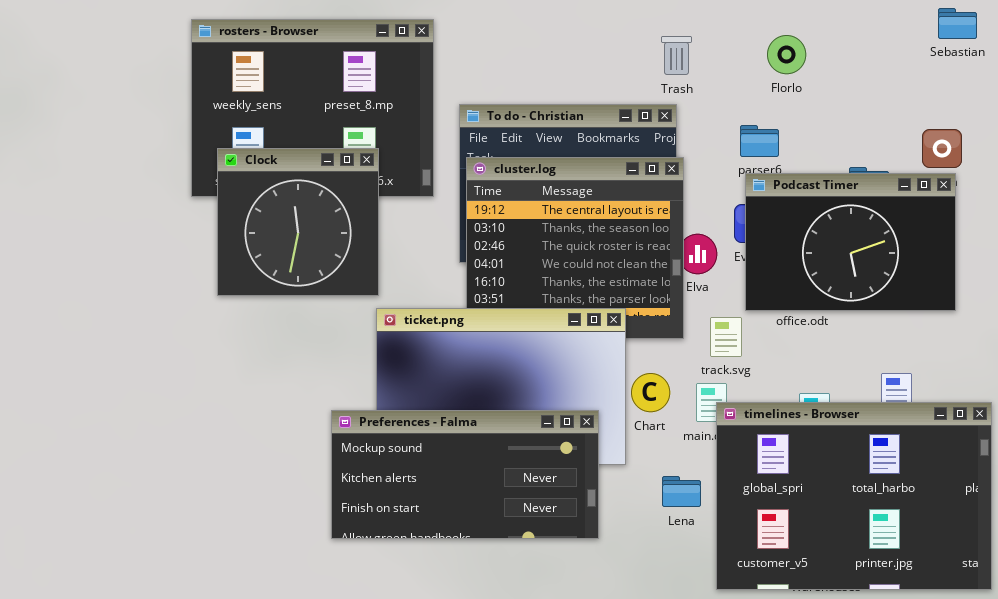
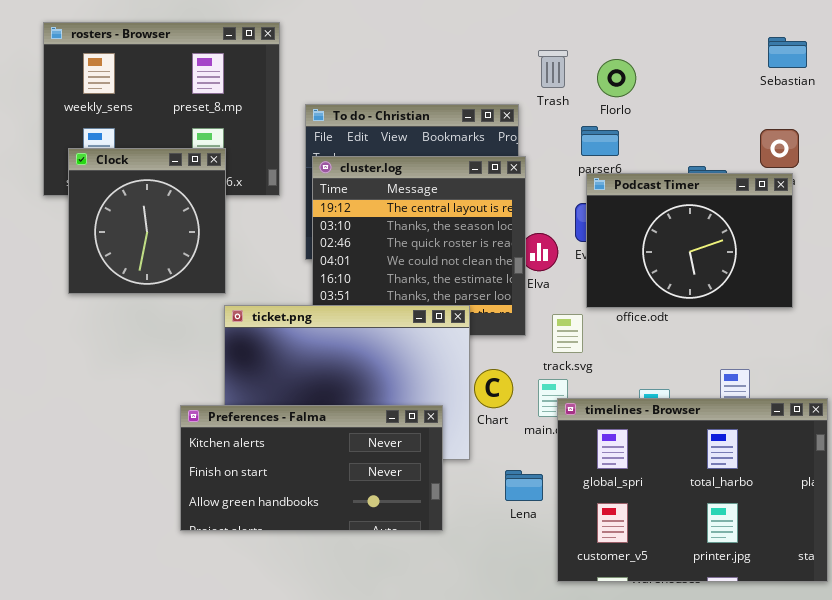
Sebastian: [938,8,977,39] -> [768,37,807,68], moved
Florlo: [767,35,806,74] -> [597,59,636,97], moved
Trash: [661,36,692,75] -> [538,50,568,88], moved
Preferences - Falma: [331,410,599,539] -> [180,405,443,531], scrolled down 1 row

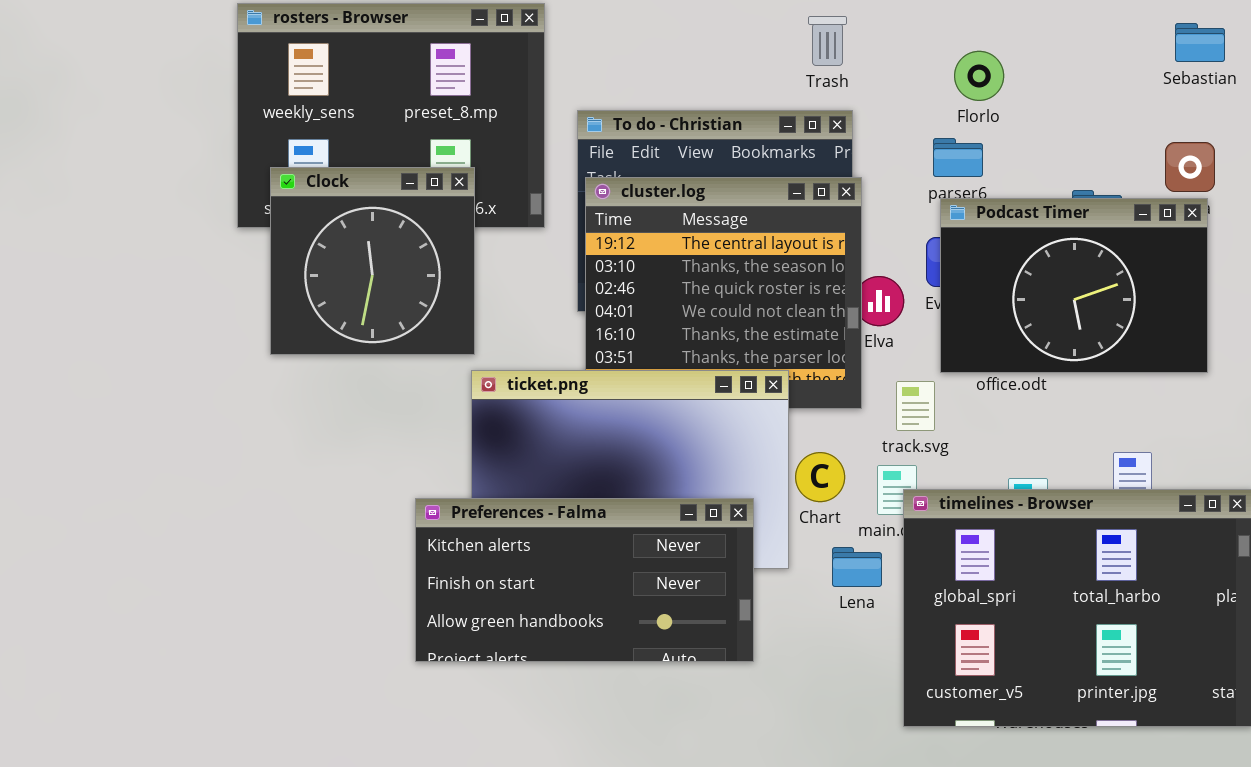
Trash: [538,50,568,88] -> [808,16,847,66], moved
Lena: [505,470,543,501] -> [832,547,882,587], moved

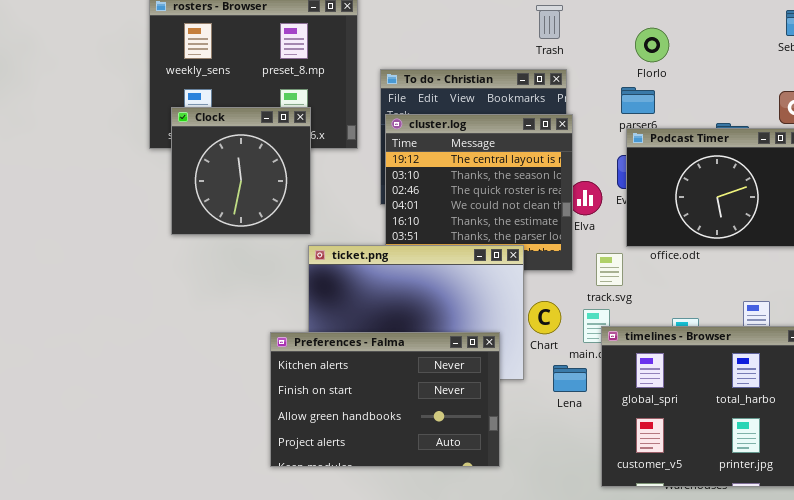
Preferences - Falma: [415,498,754,662] -> [270,332,500,467], resized

